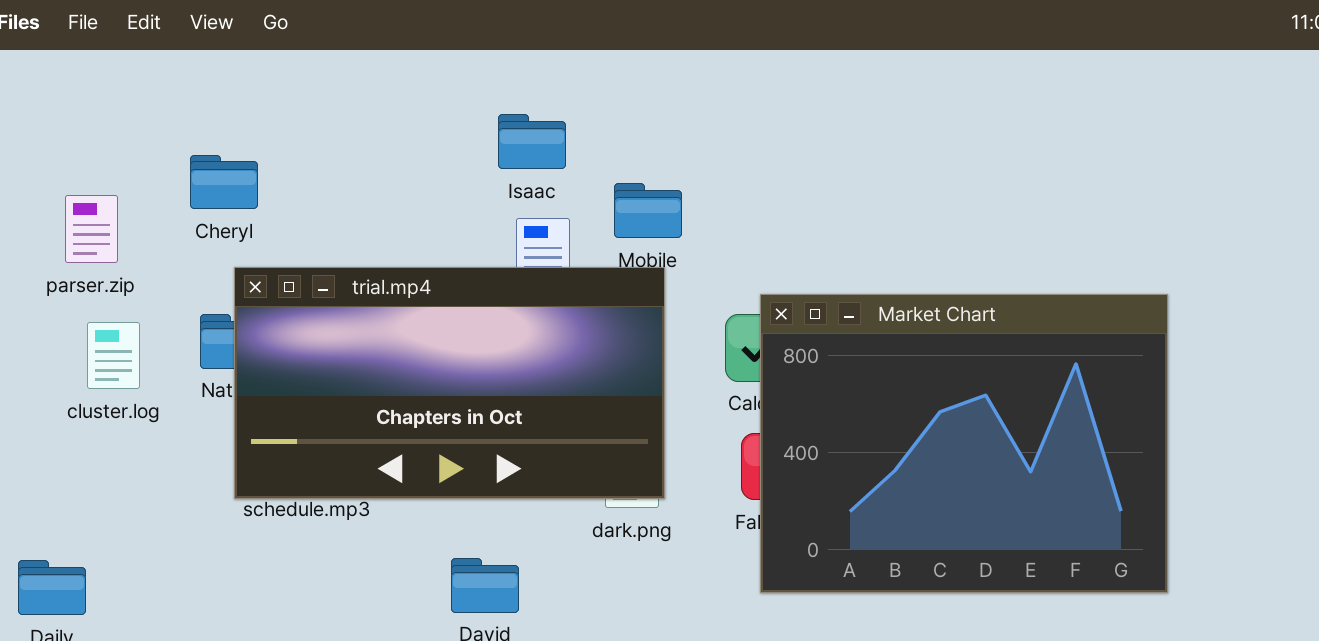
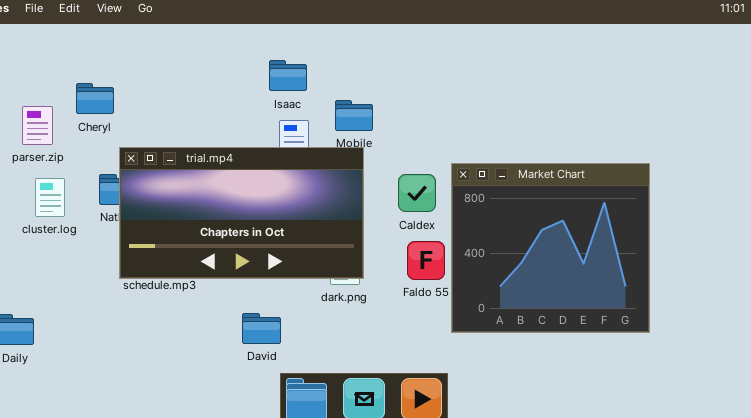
Cheryl: [190,155,258,209] -> [76,83,114,114], moved
Market Chart: [760,294,1168,593] -> [451,163,650,333], resized

